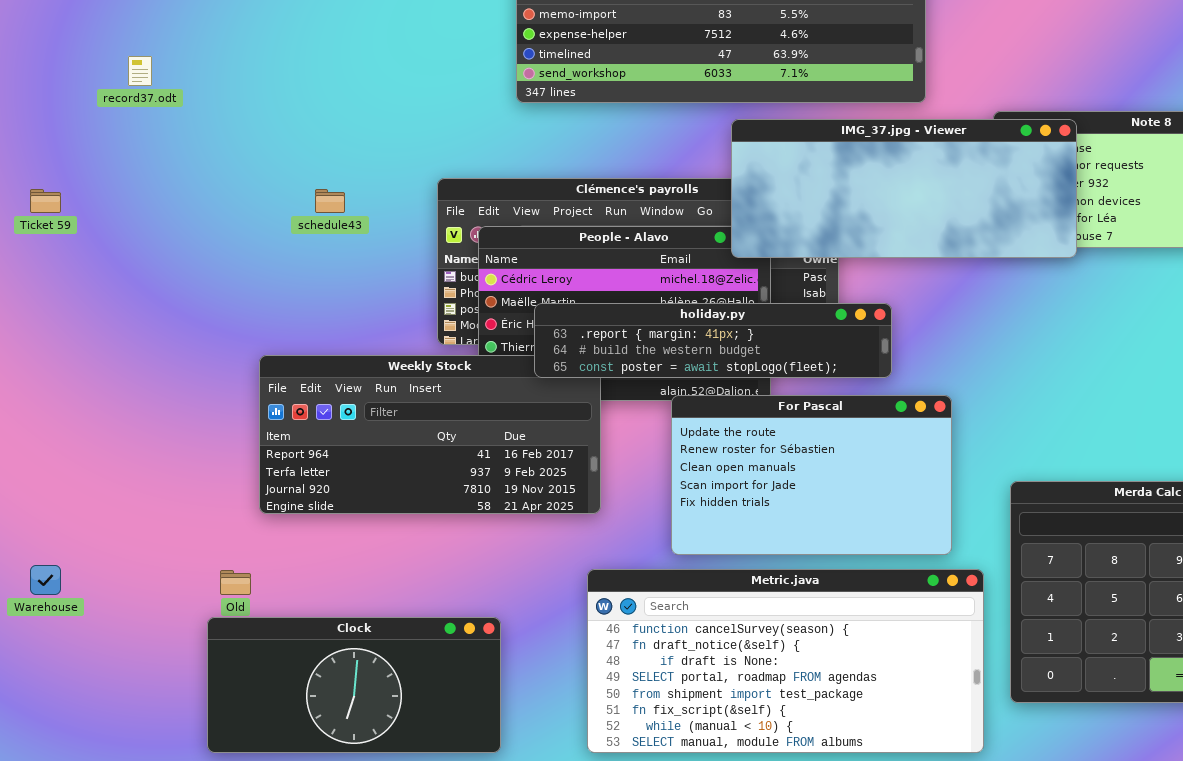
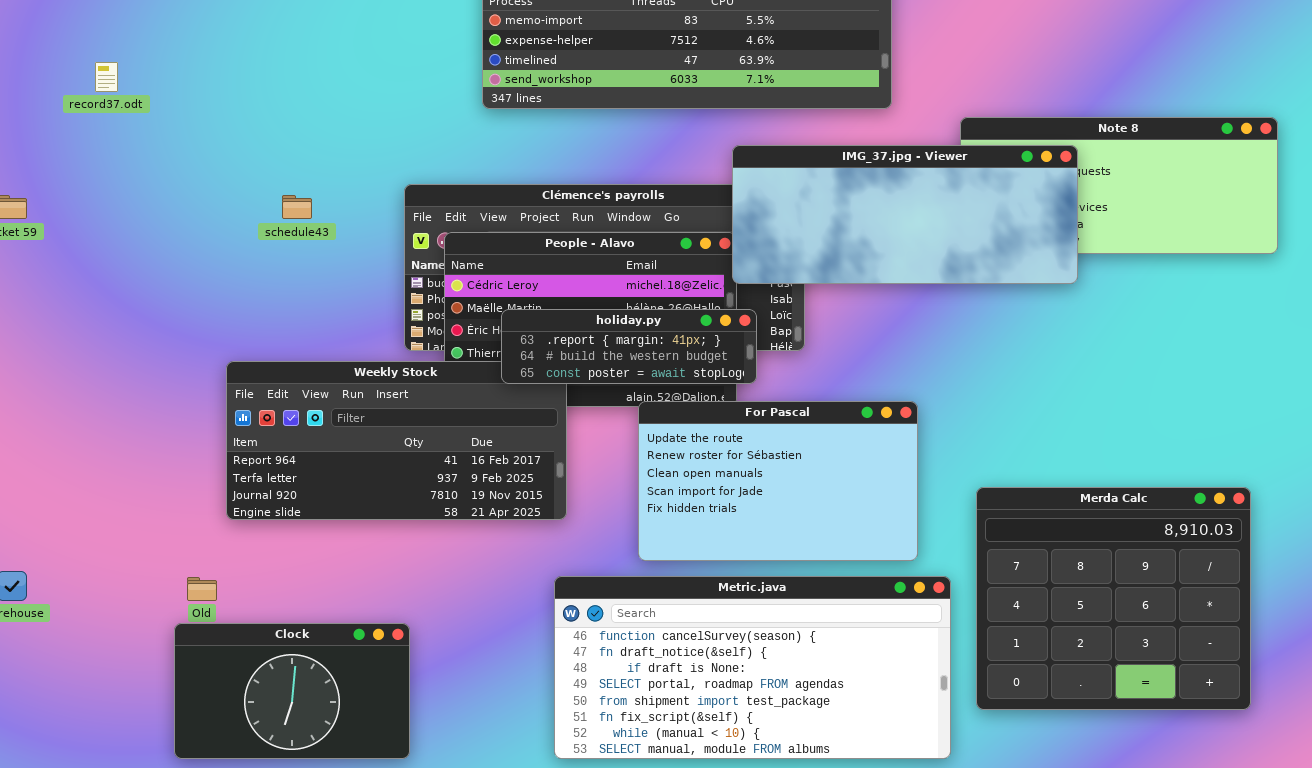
IMG_37.jpg - Viewer: [731,119,1077,258] -> [732,145,1078,284], moved
holiday.py: [534,303,892,378] -> [501,309,757,384], resized
Clock: [207,617,501,753] -> [174,623,410,759], resized

